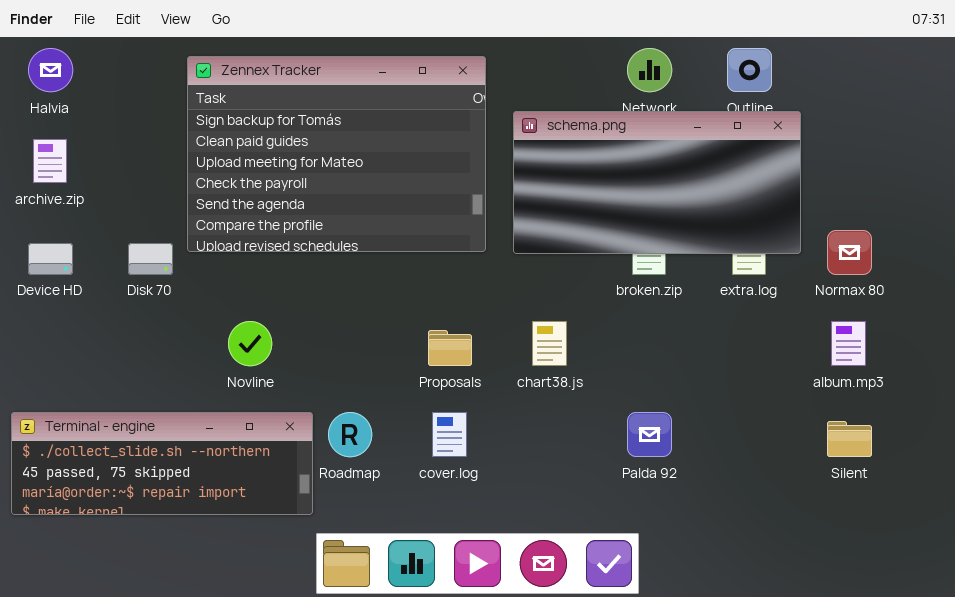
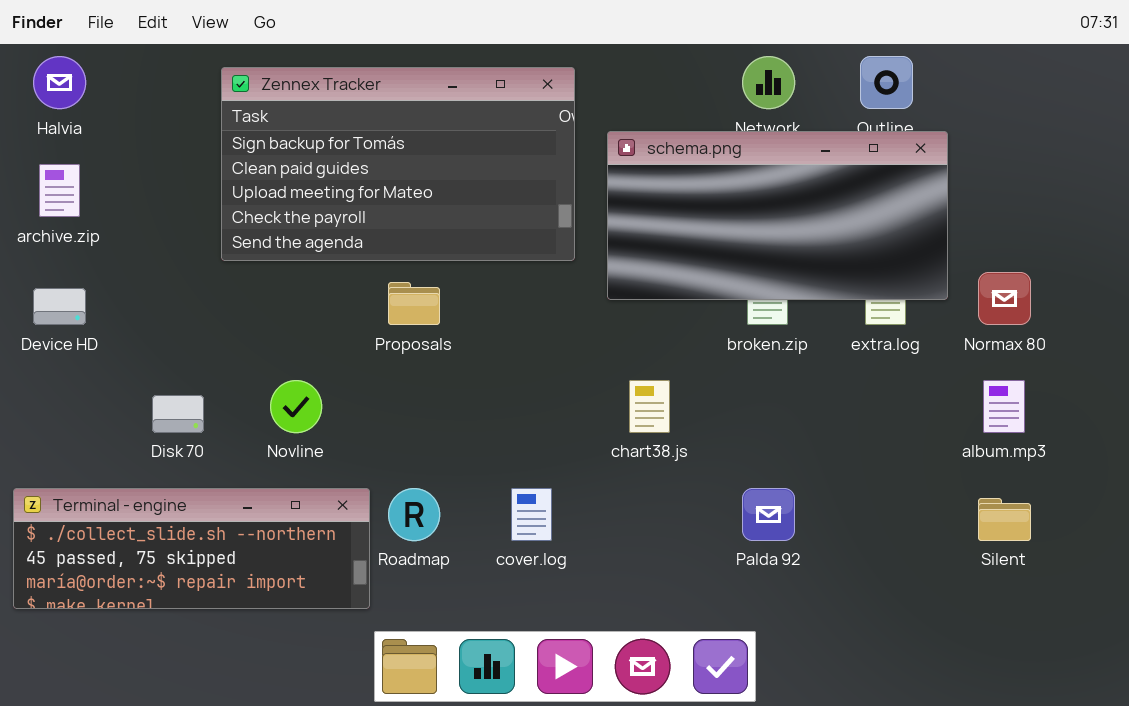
Zennex Tracker: [187,56,486,252] -> [221,67,575,261], resized
Disk 70: [128,243,173,275] -> [152,395,204,433], moved
Proposals: [428,330,472,366] -> [388,282,440,325], moved

